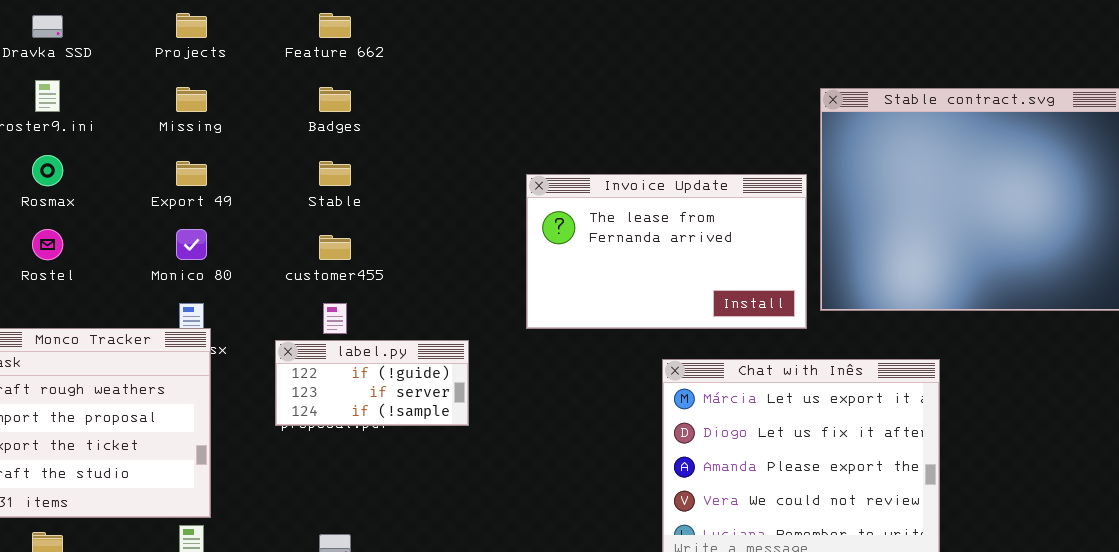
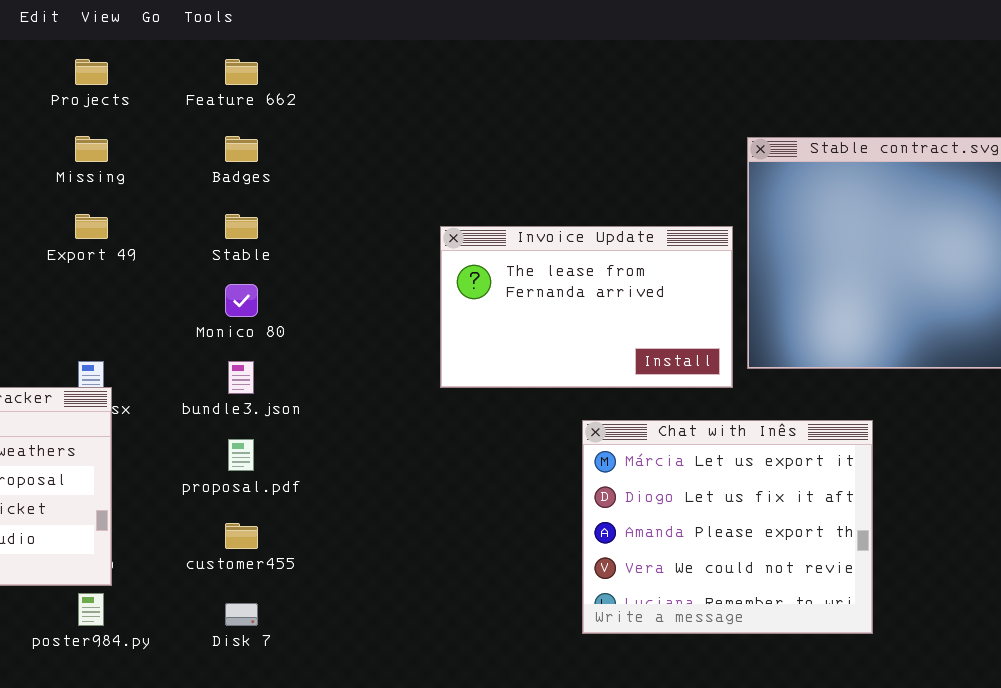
Monico 80: [176,229,207,260] -> [225,284,258,317], moved
customer455: [319,235,351,260] -> [225,523,258,549], moved
label.py: [275,340,469,426] -> none, closed

